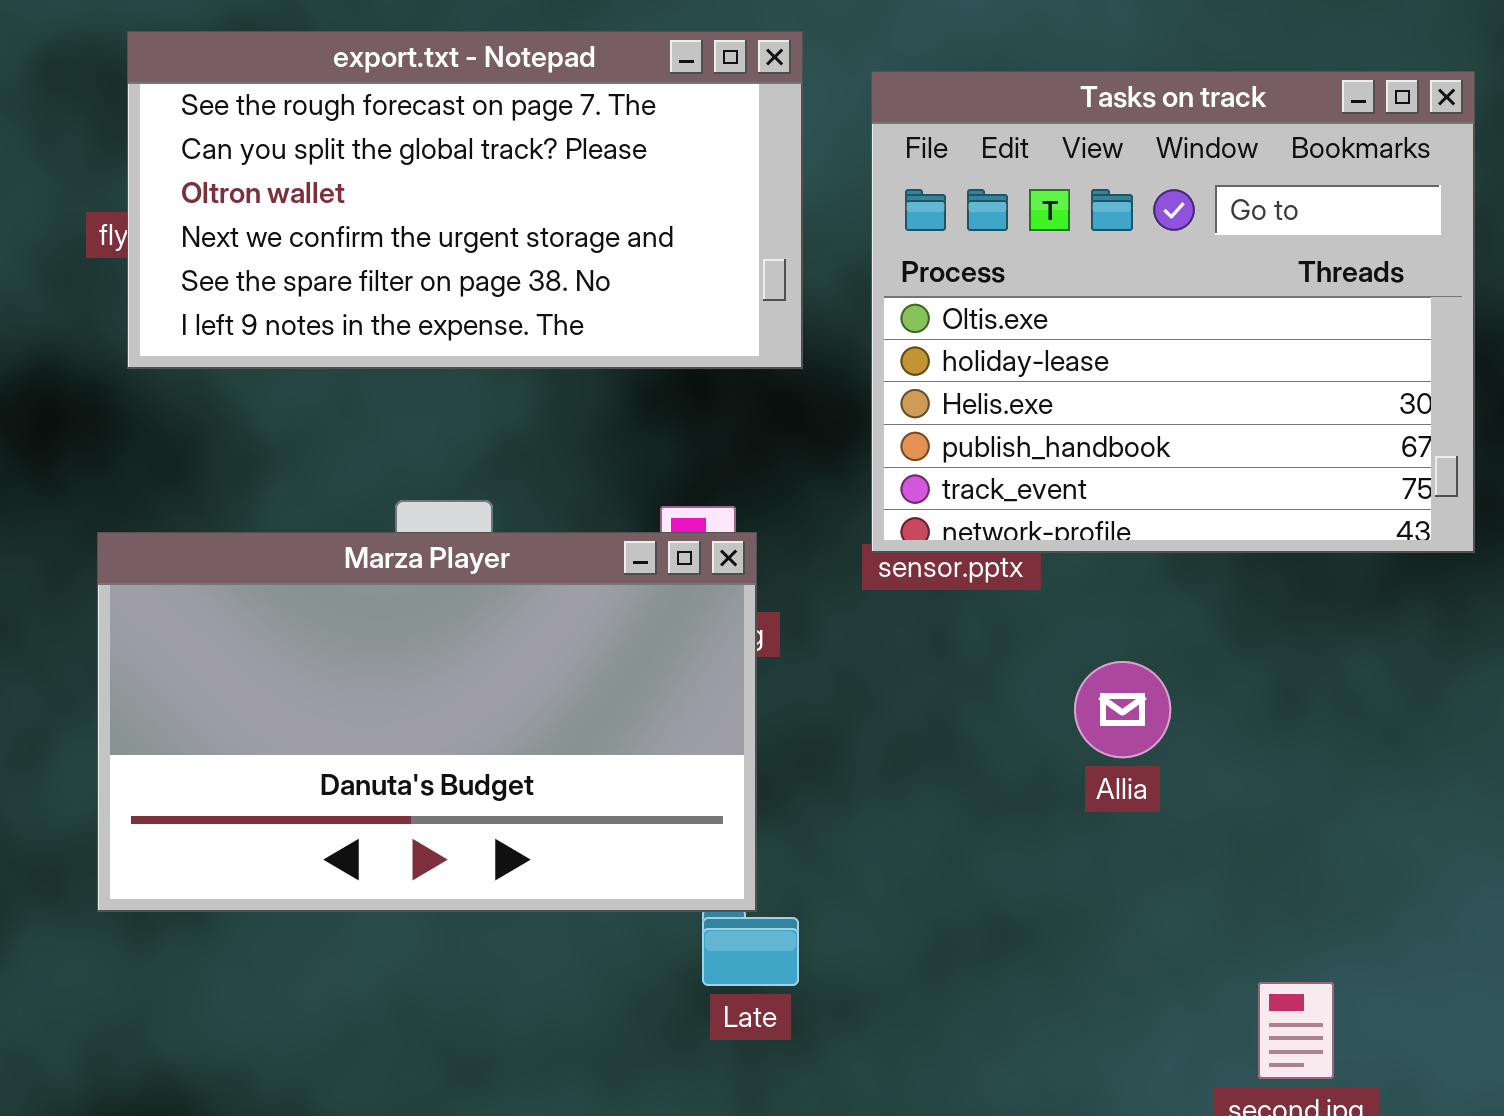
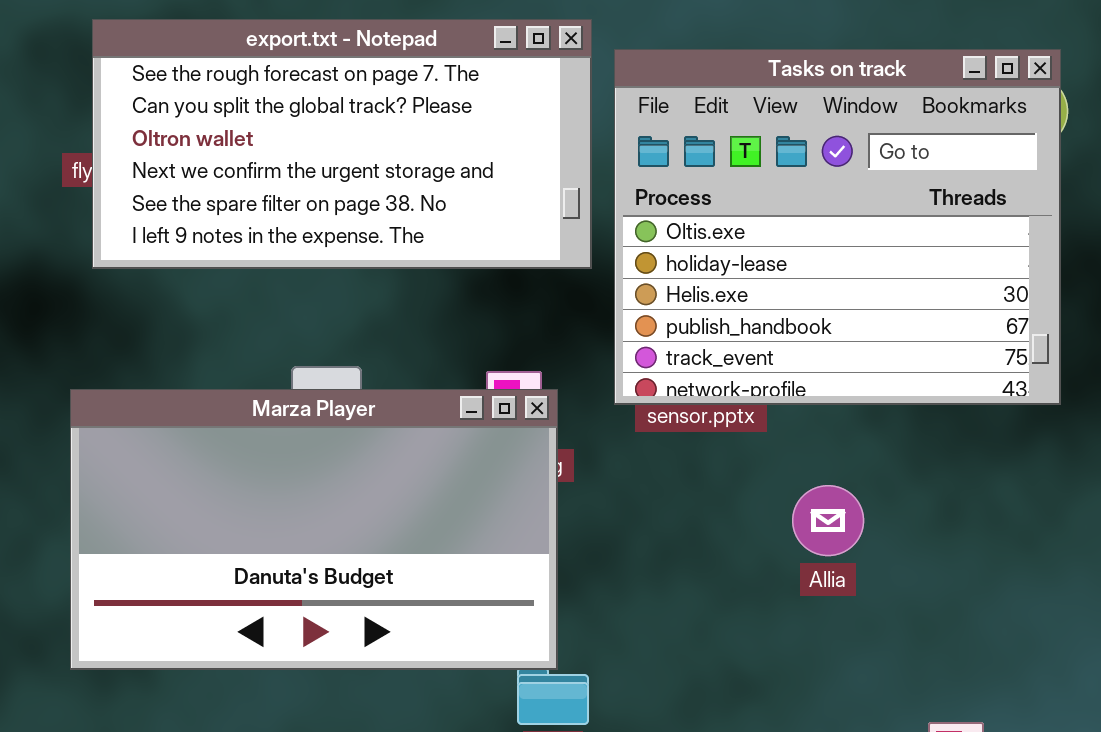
Tasks on track: [871,71,1475,553] -> [614,49,1061,405], moved

